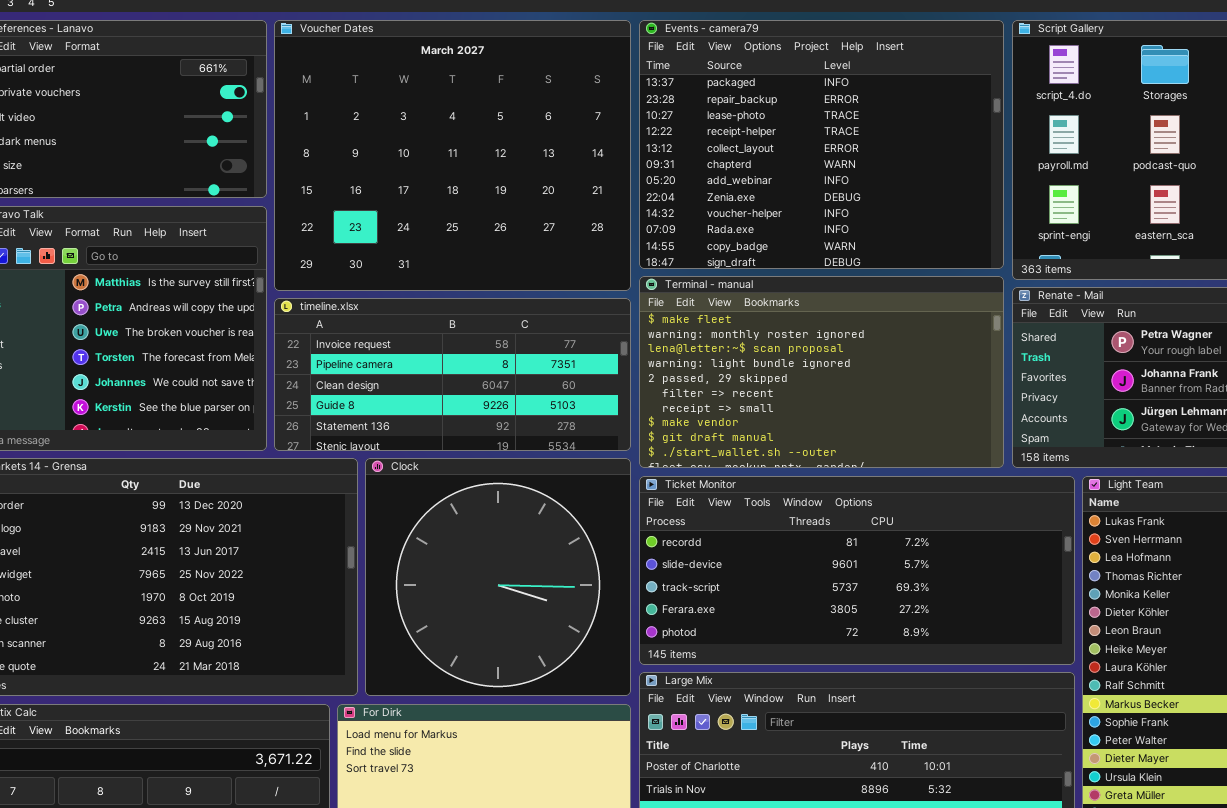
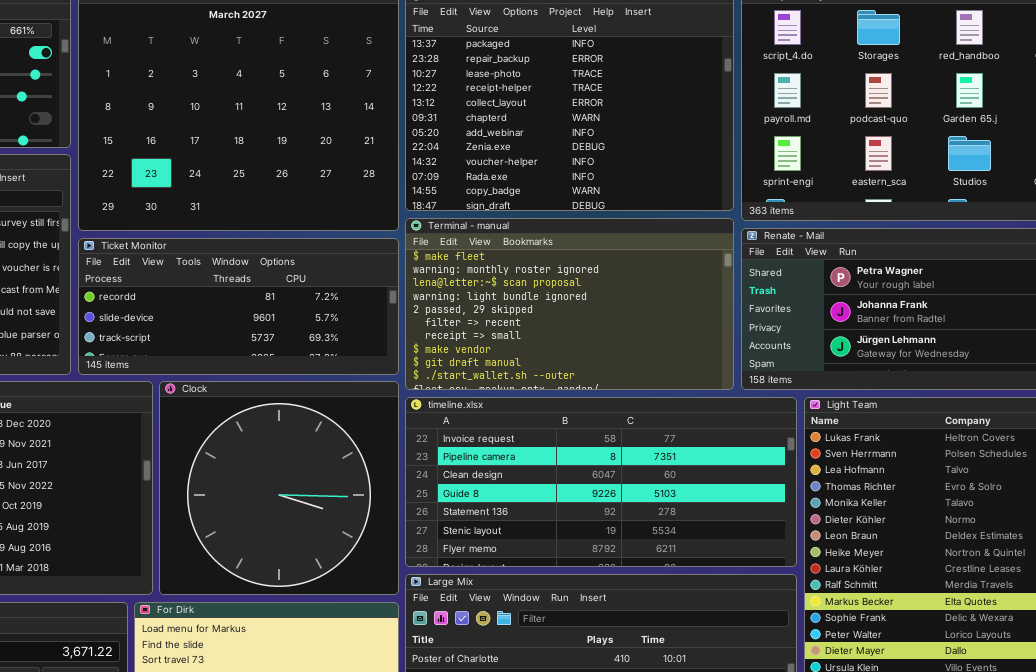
timeline.xlsx: [274,298,631,451] -> [405,397,797,567], moved, resized
Ticket Monitor: [639,476,1075,665] -> [78,238,399,375], moved, resized

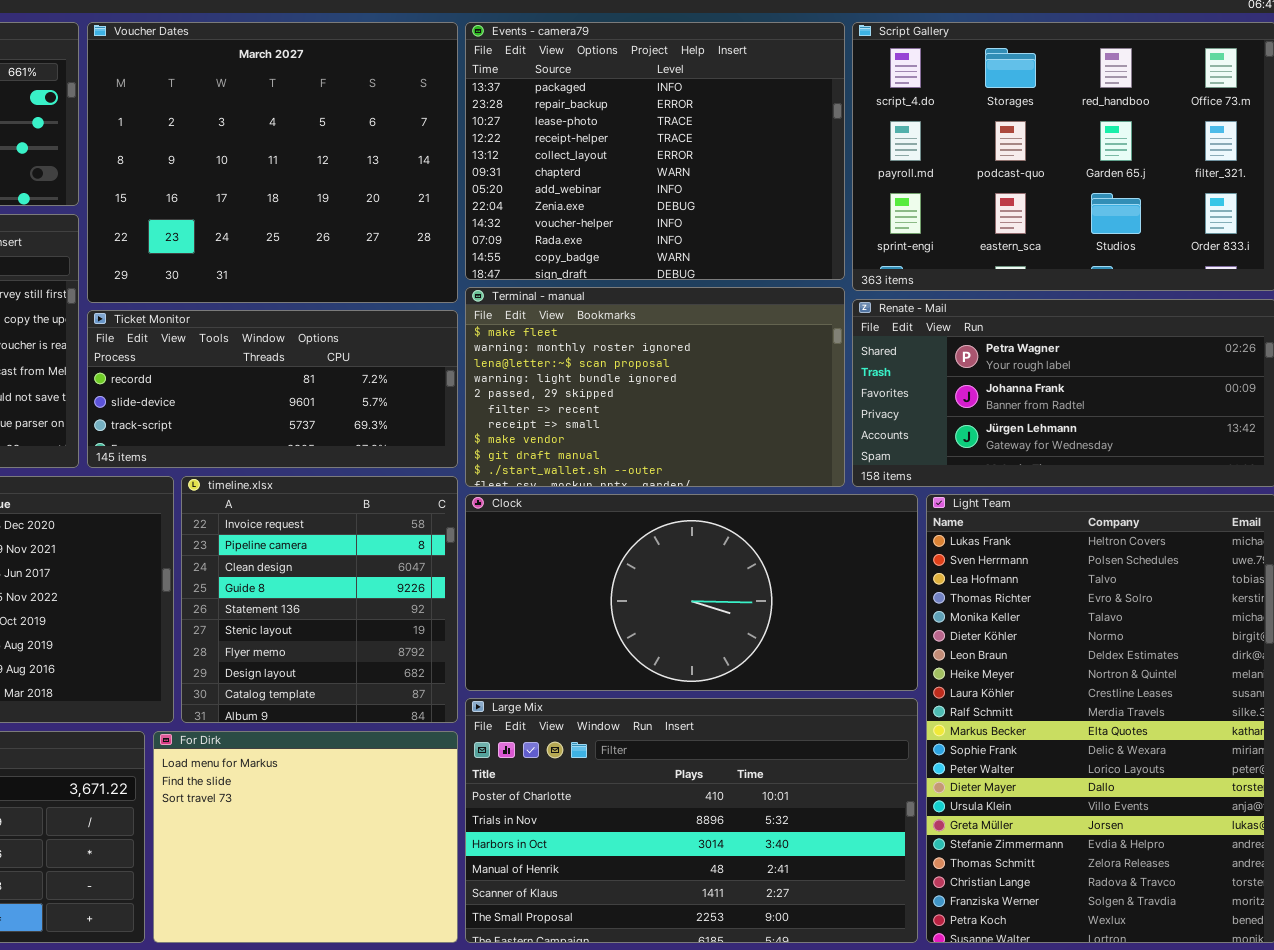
Clock: [159,381,399,595] -> [465,494,918,691], moved, resized
timeline.xlsx: [405,397,797,567] -> [181,476,458,723], moved, resized

